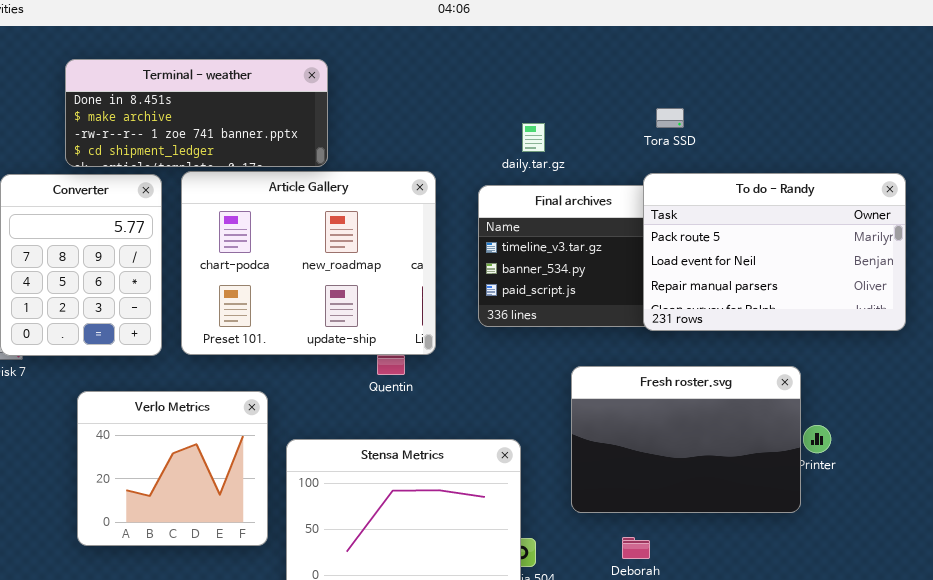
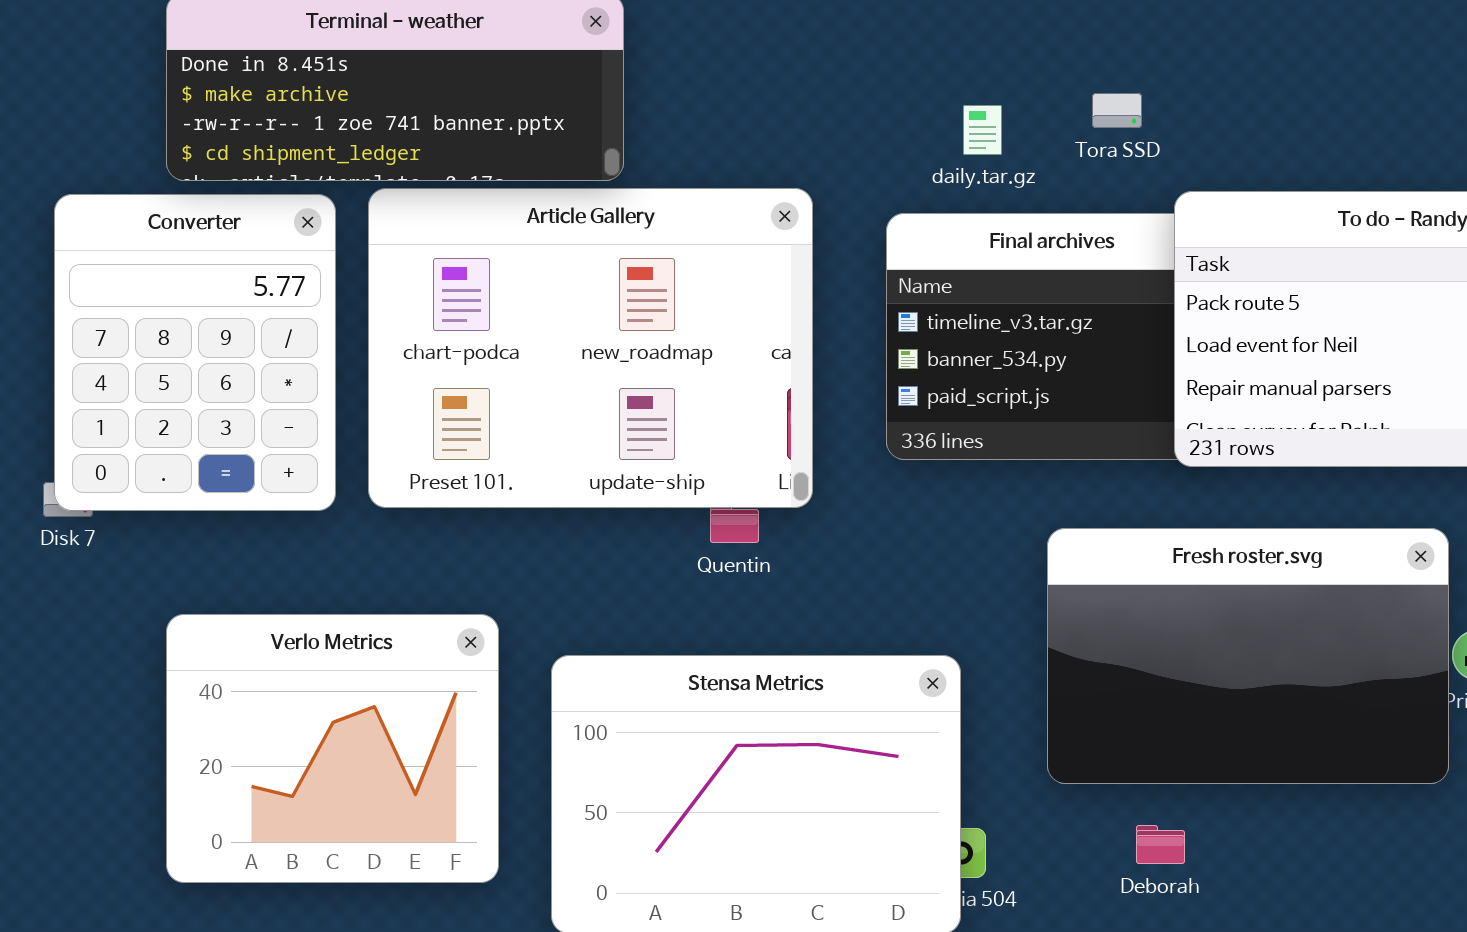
Tora SSD: [656,108,684,128] -> [1092,93,1142,128], moved
Verlo Metrics: [77,391,268,546] -> [166,614,499,883], moved

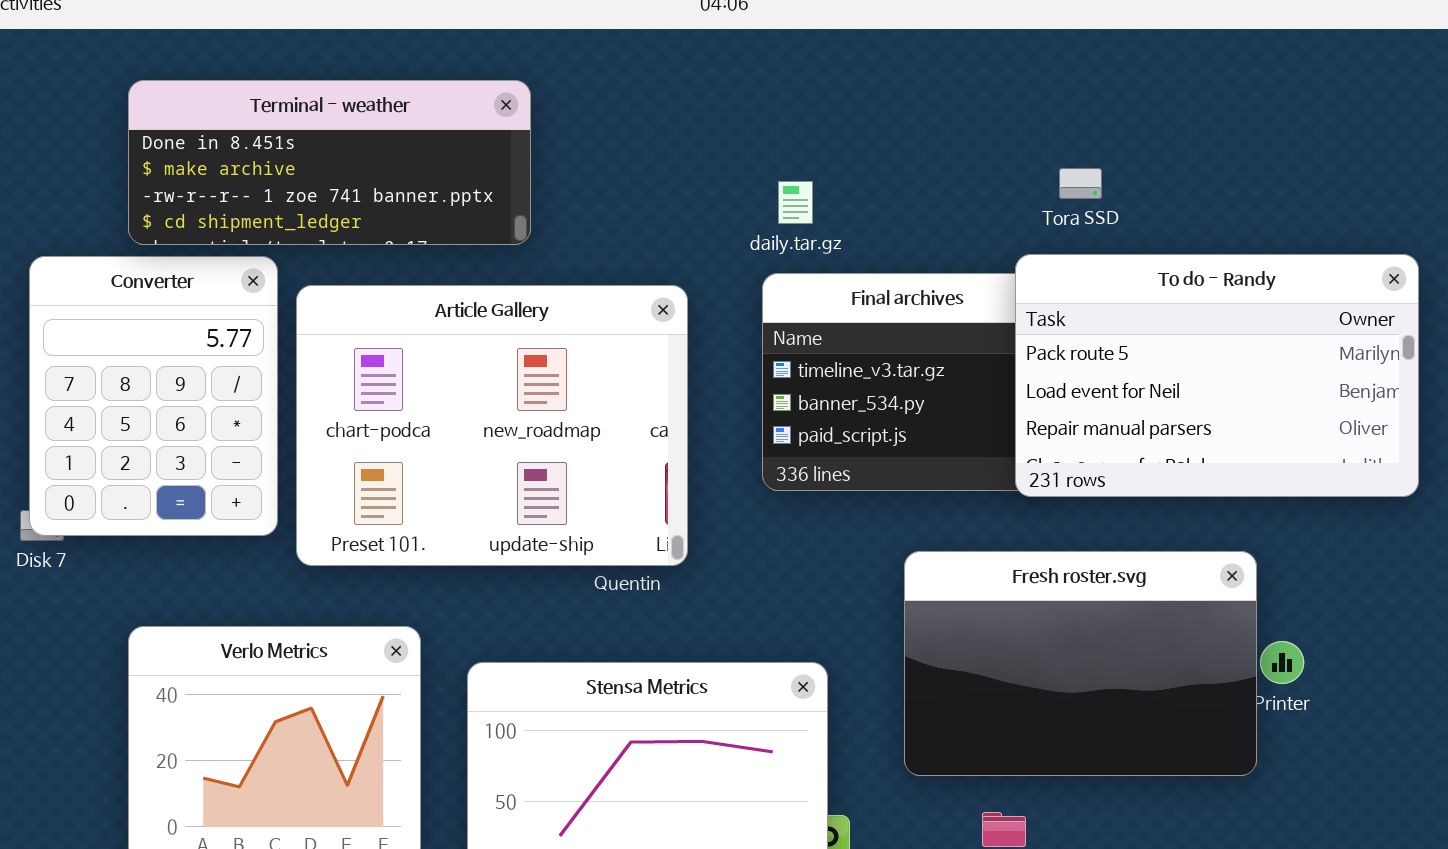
Tora SSD: [1092,93,1142,128] -> [1059,168,1102,199], moved
daily.tar.gz: [963,105,1002,155] -> [778,181,813,224], moved
Article Gallery: [368,188,813,508] -> [296,285,688,566], moved

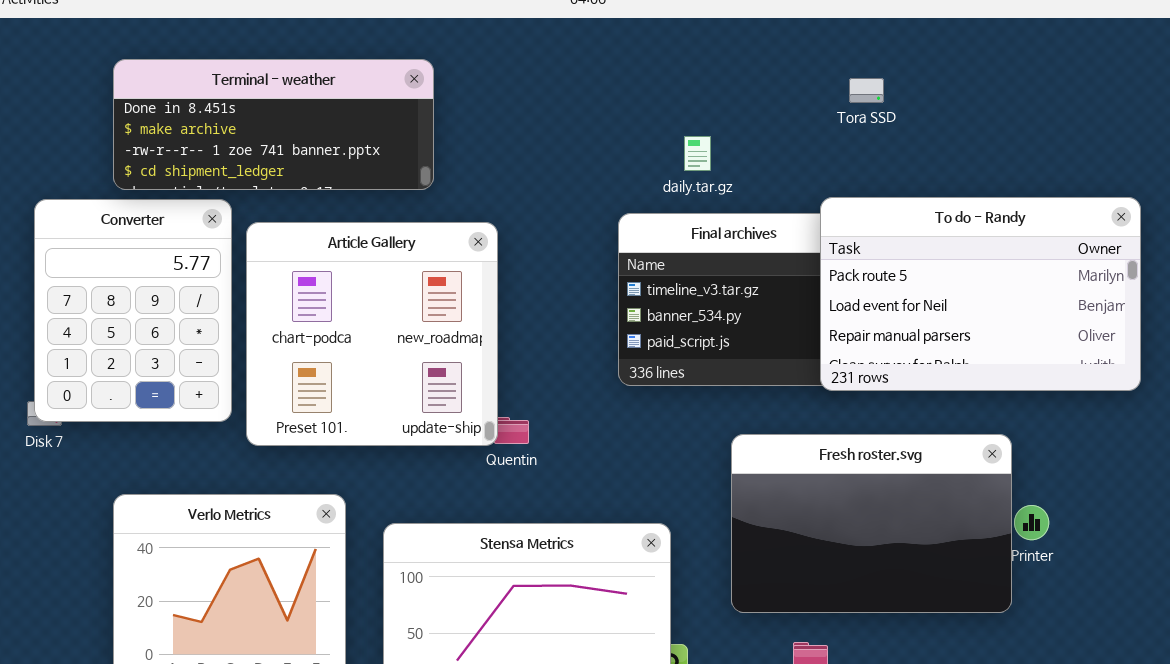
Tora SSD: [1059,168,1102,199] -> [849,78,884,103], moved
daily.tar.gz: [778,181,813,224] -> [684,136,711,171], moved
Article Gallery: [296,285,688,566] -> [246,222,498,446], resized

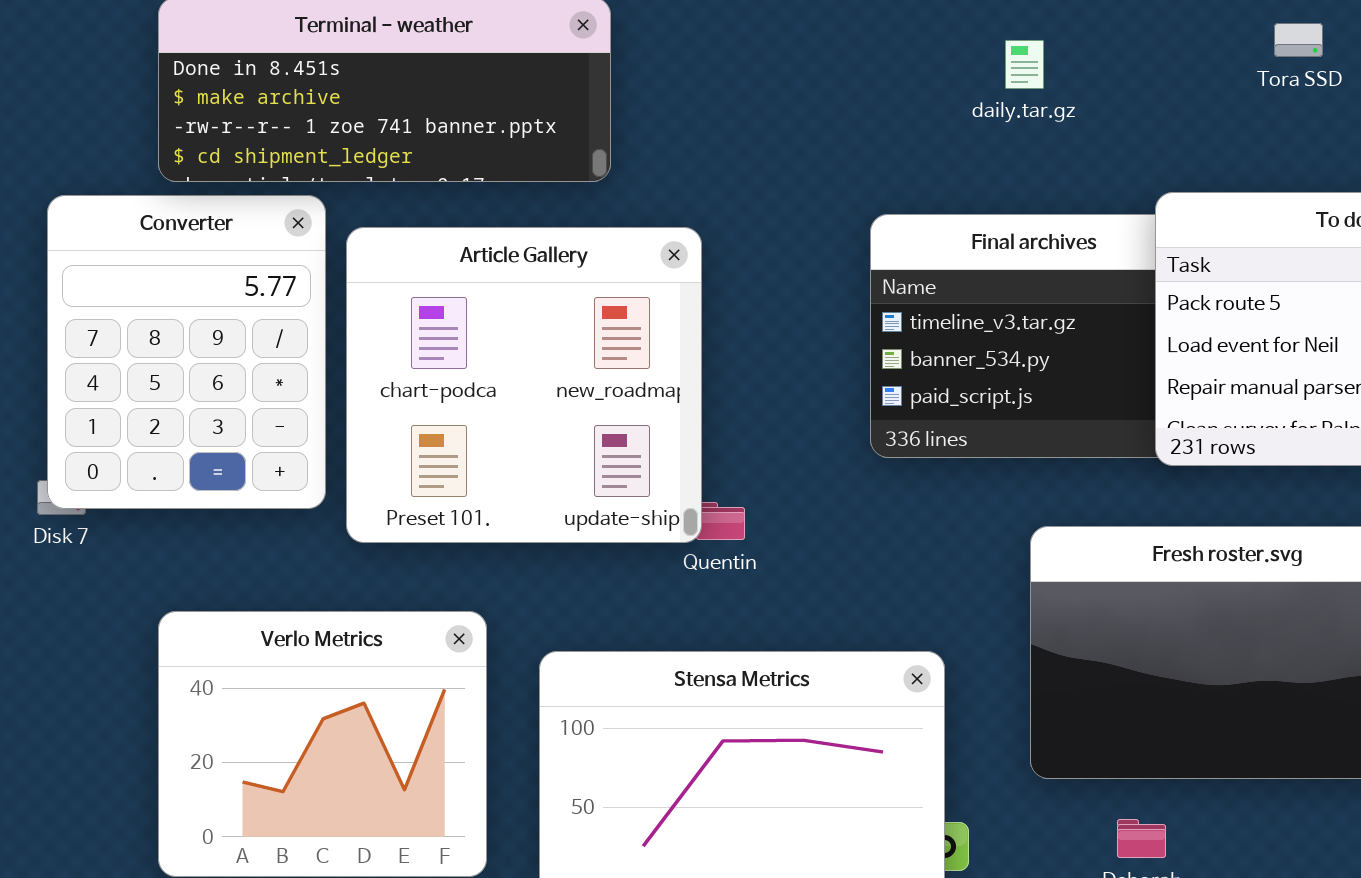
Tora SSD: [849,78,884,103] -> [1274,23,1323,57], moved
daily.tar.gz: [684,136,711,171] -> [1005,40,1044,89], moved

